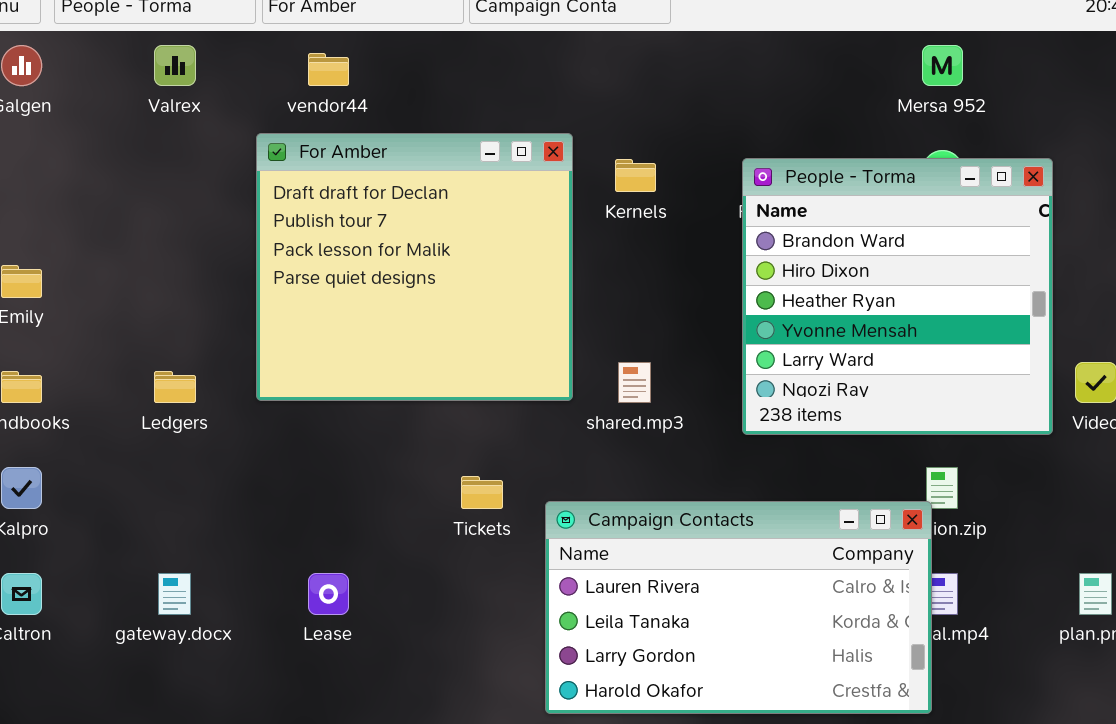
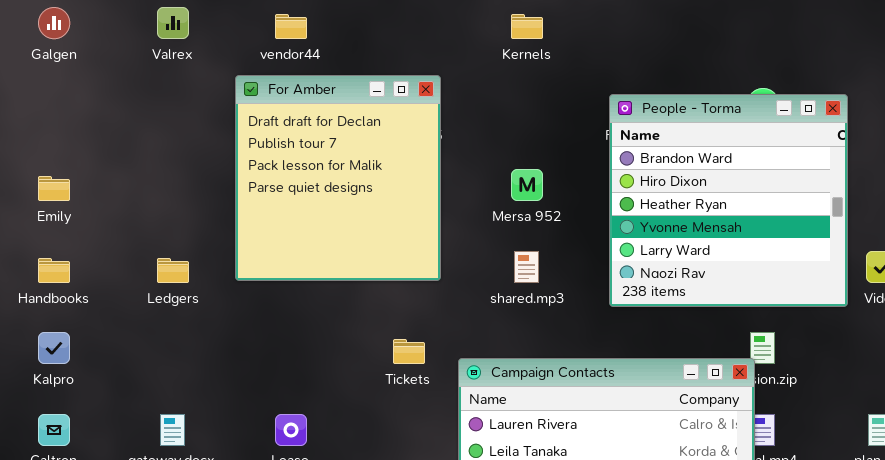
Mersa 952: [922,45,963,86] -> [511,169,543,201], moved
For Amber: [256,133,573,401] -> [235,75,441,281], resized
Kernels: [615,159,656,192] -> [511,14,543,39], moved

